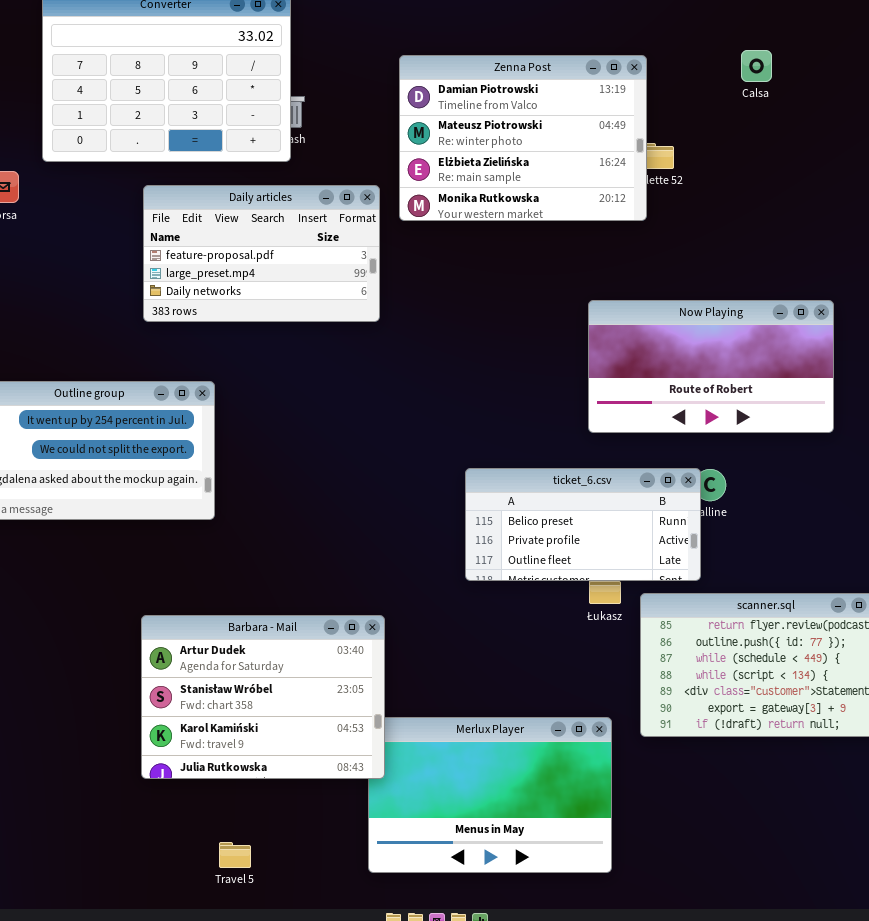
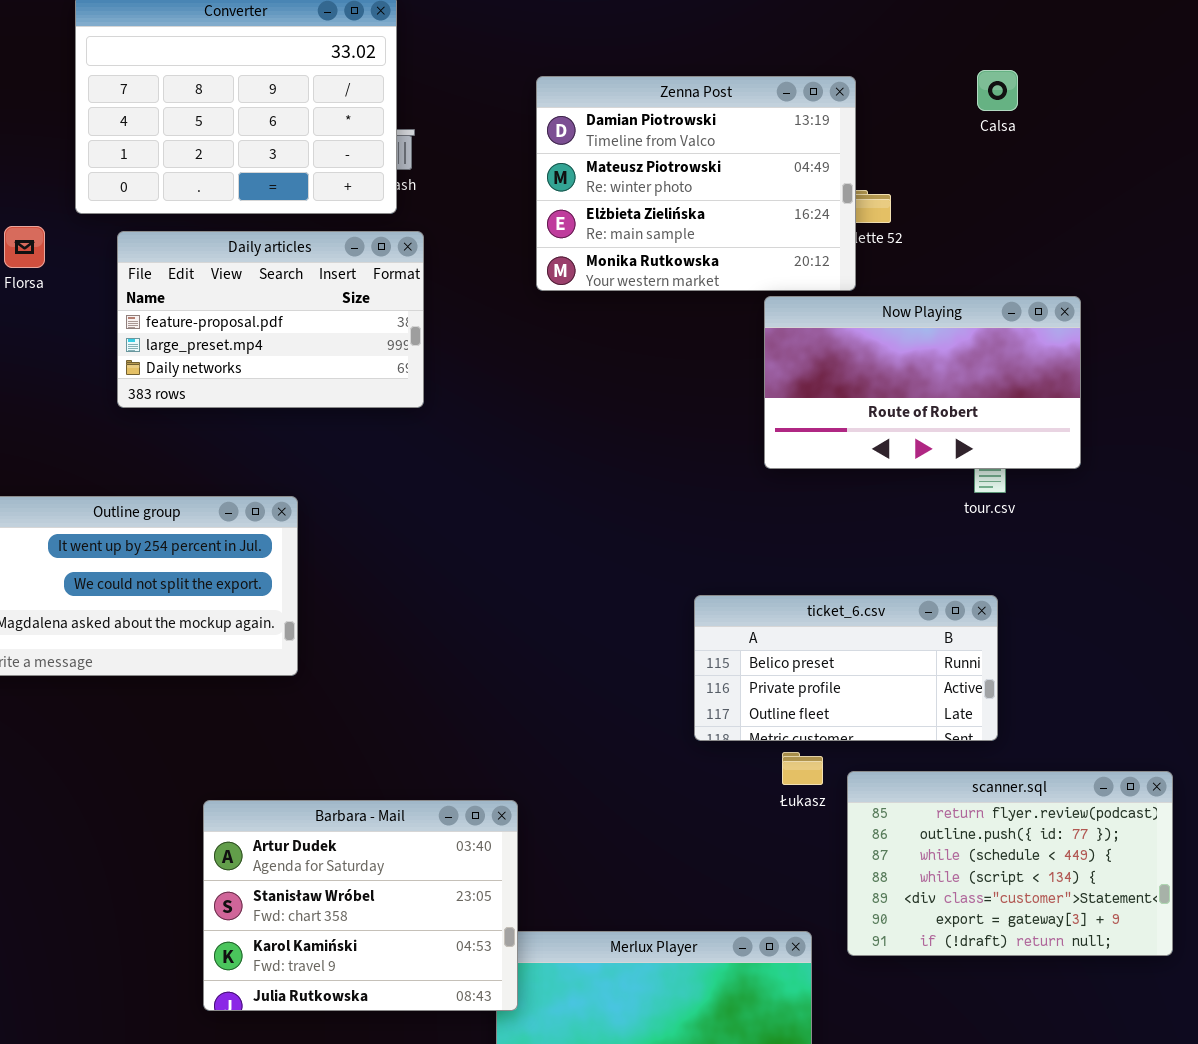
Daily articles: [143,185,380,322] -> [117,231,424,408], moved
Now Playing: [588,300,834,433] -> [764,296,1081,469], moved
ticket_6.csv: [465,468,701,581] -> [694,595,998,741], moved

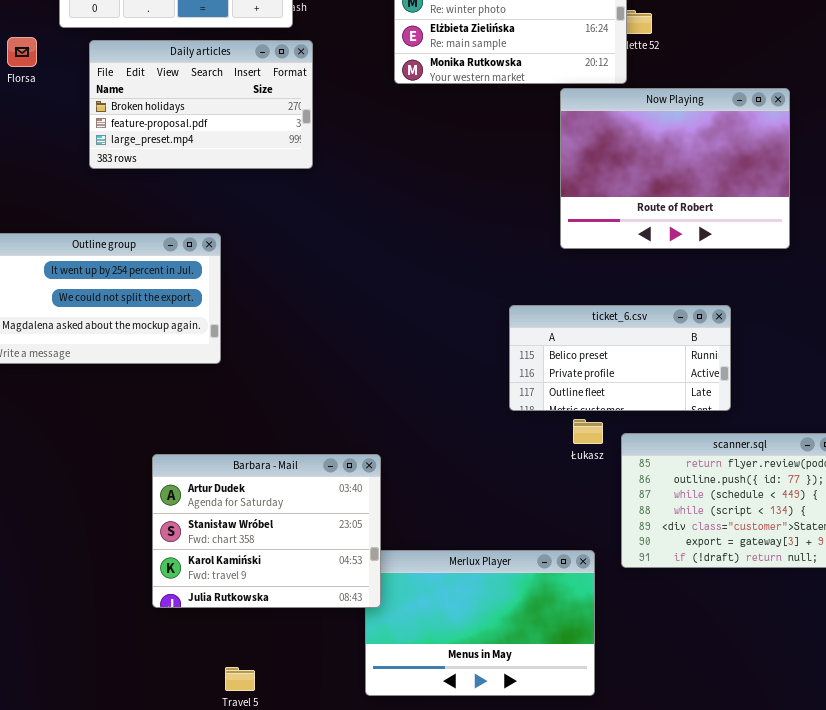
Daily articles: [117,231,424,408] -> [89,40,313,169], scrolled up 1 row
Now Playing: [764,296,1081,469] -> [560,88,790,249], resized

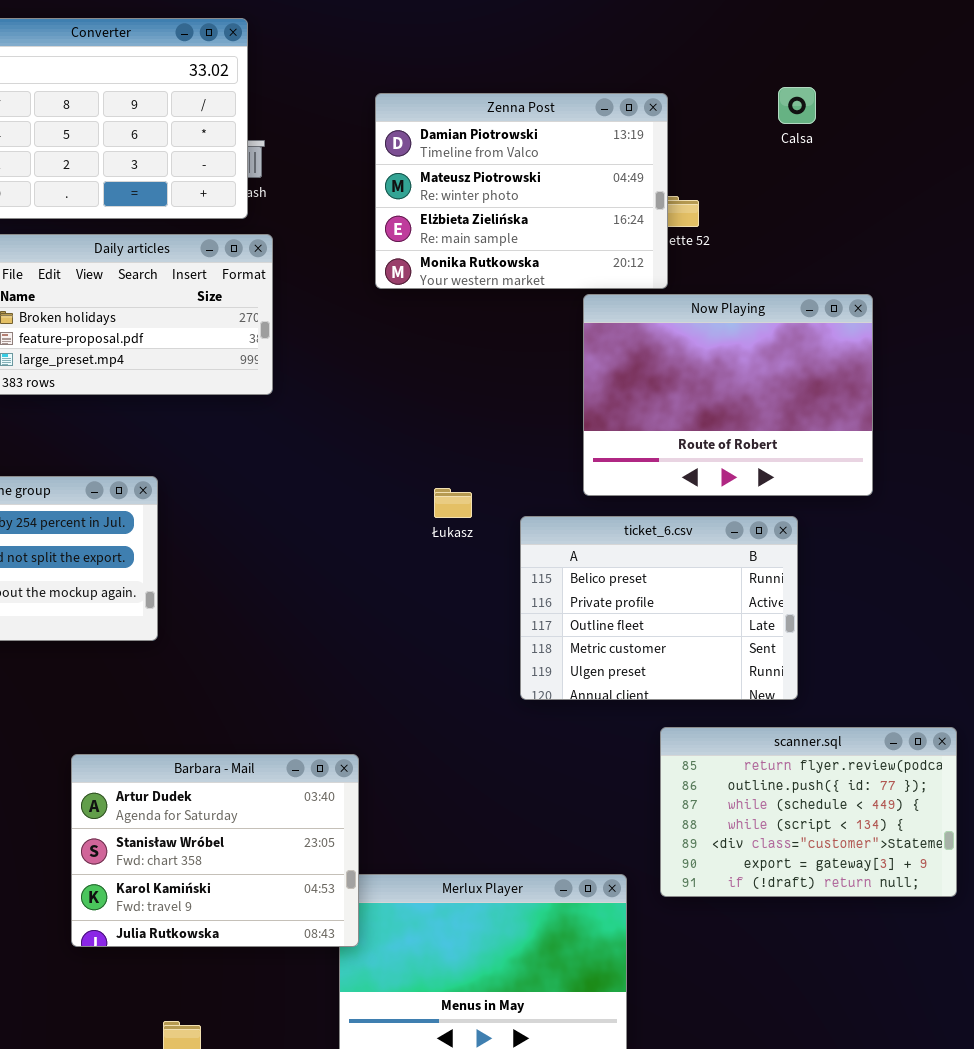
ticket_6.csv: [509,305,731,411] -> [520,516,798,700], resized
Łukasz: [573,419,603,444] -> [434,488,472,518], moved

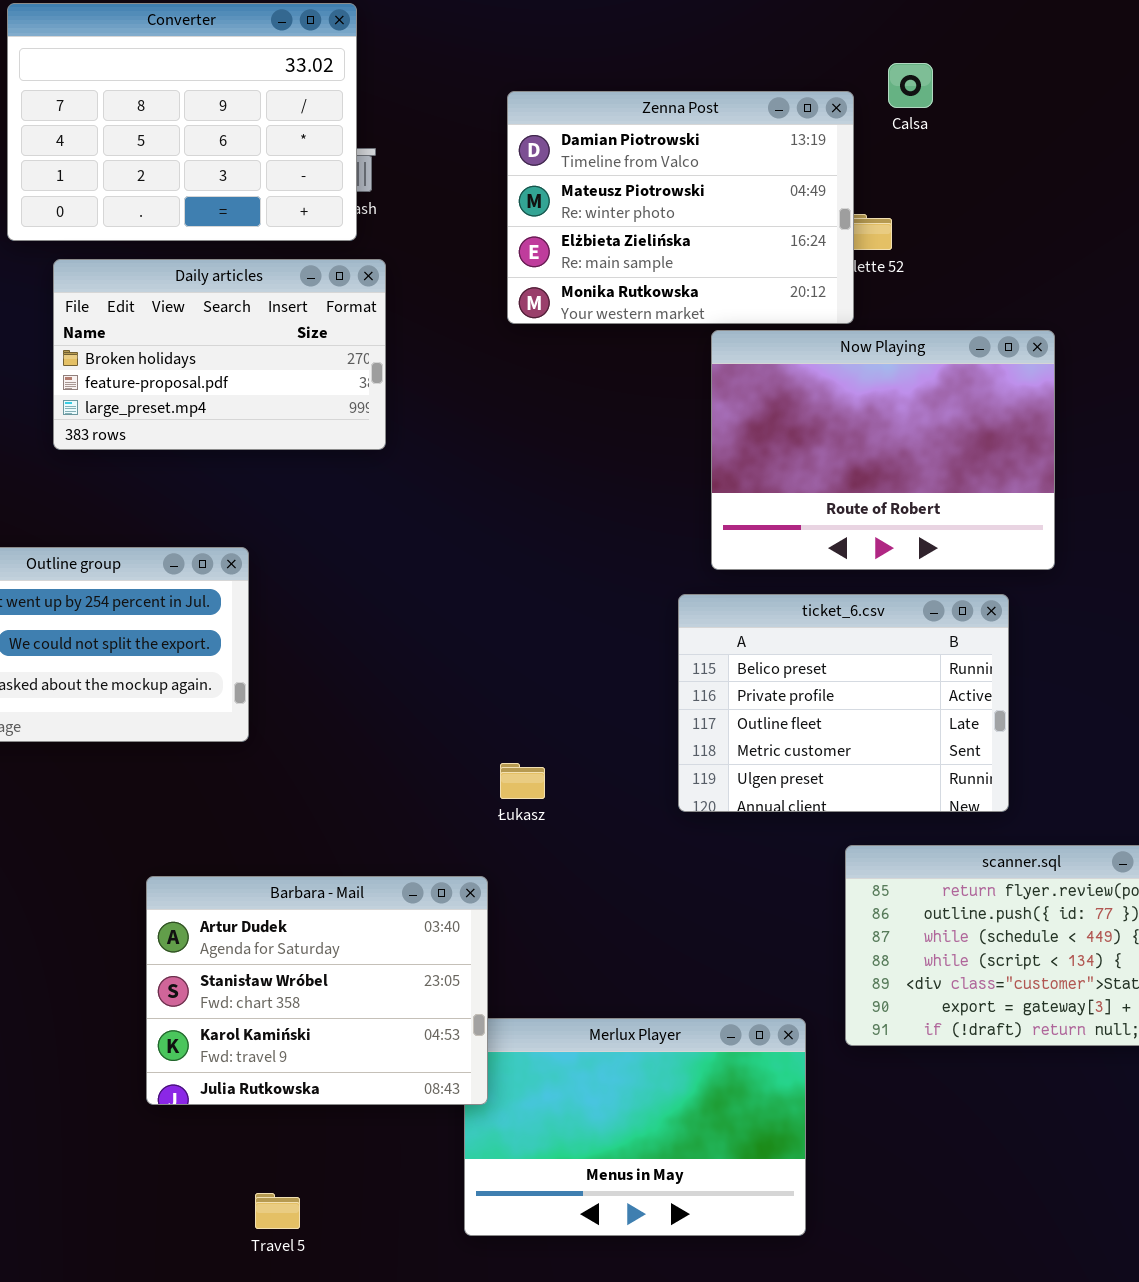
Calsa: [778,87,816,124] -> [888,63,933,108], moved
Now Playing: [583,294,873,496] -> [711,330,1055,570], moved
Łukasz: [434,488,472,518] -> [500,763,545,799], moved

